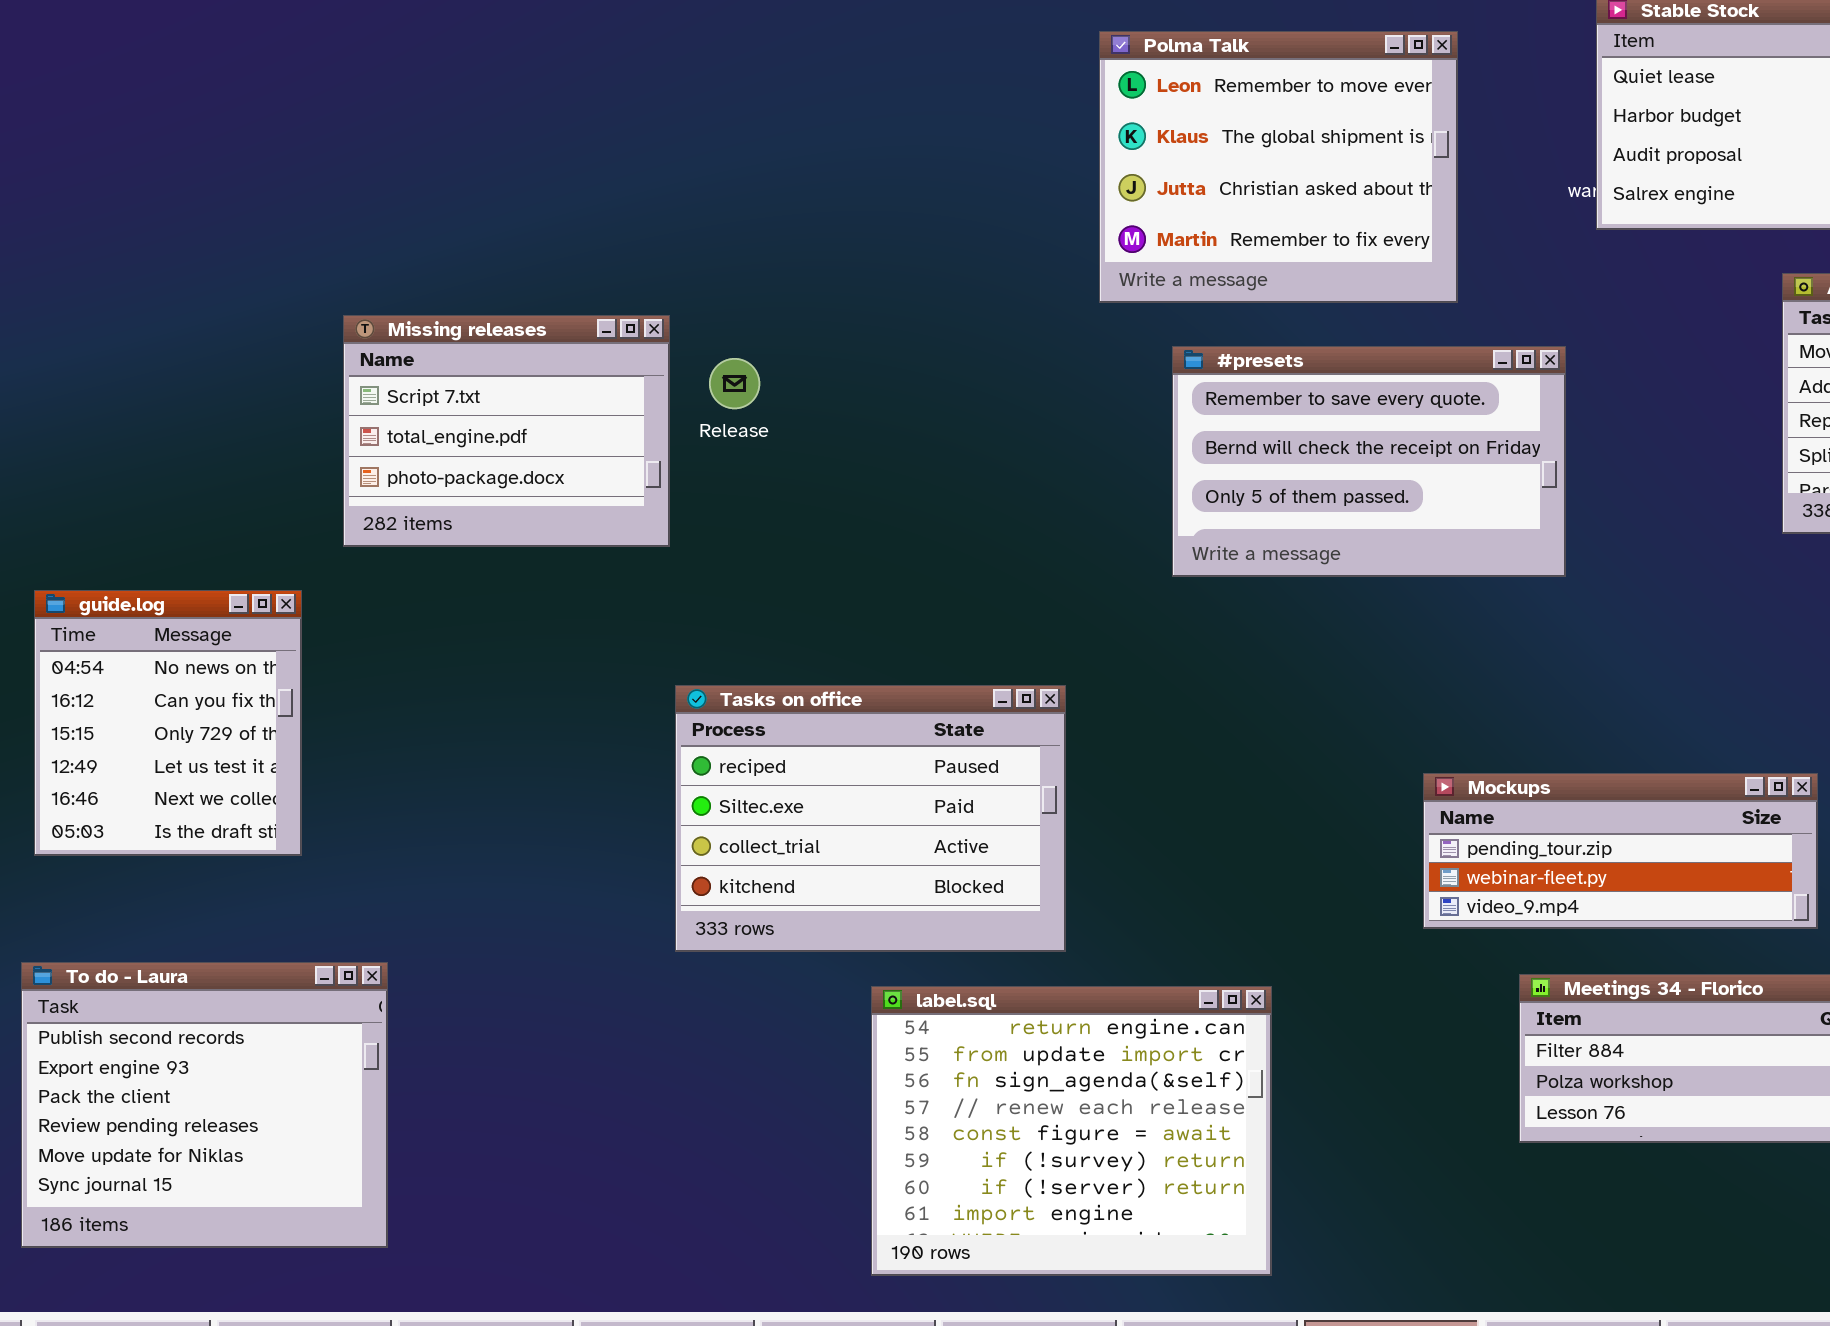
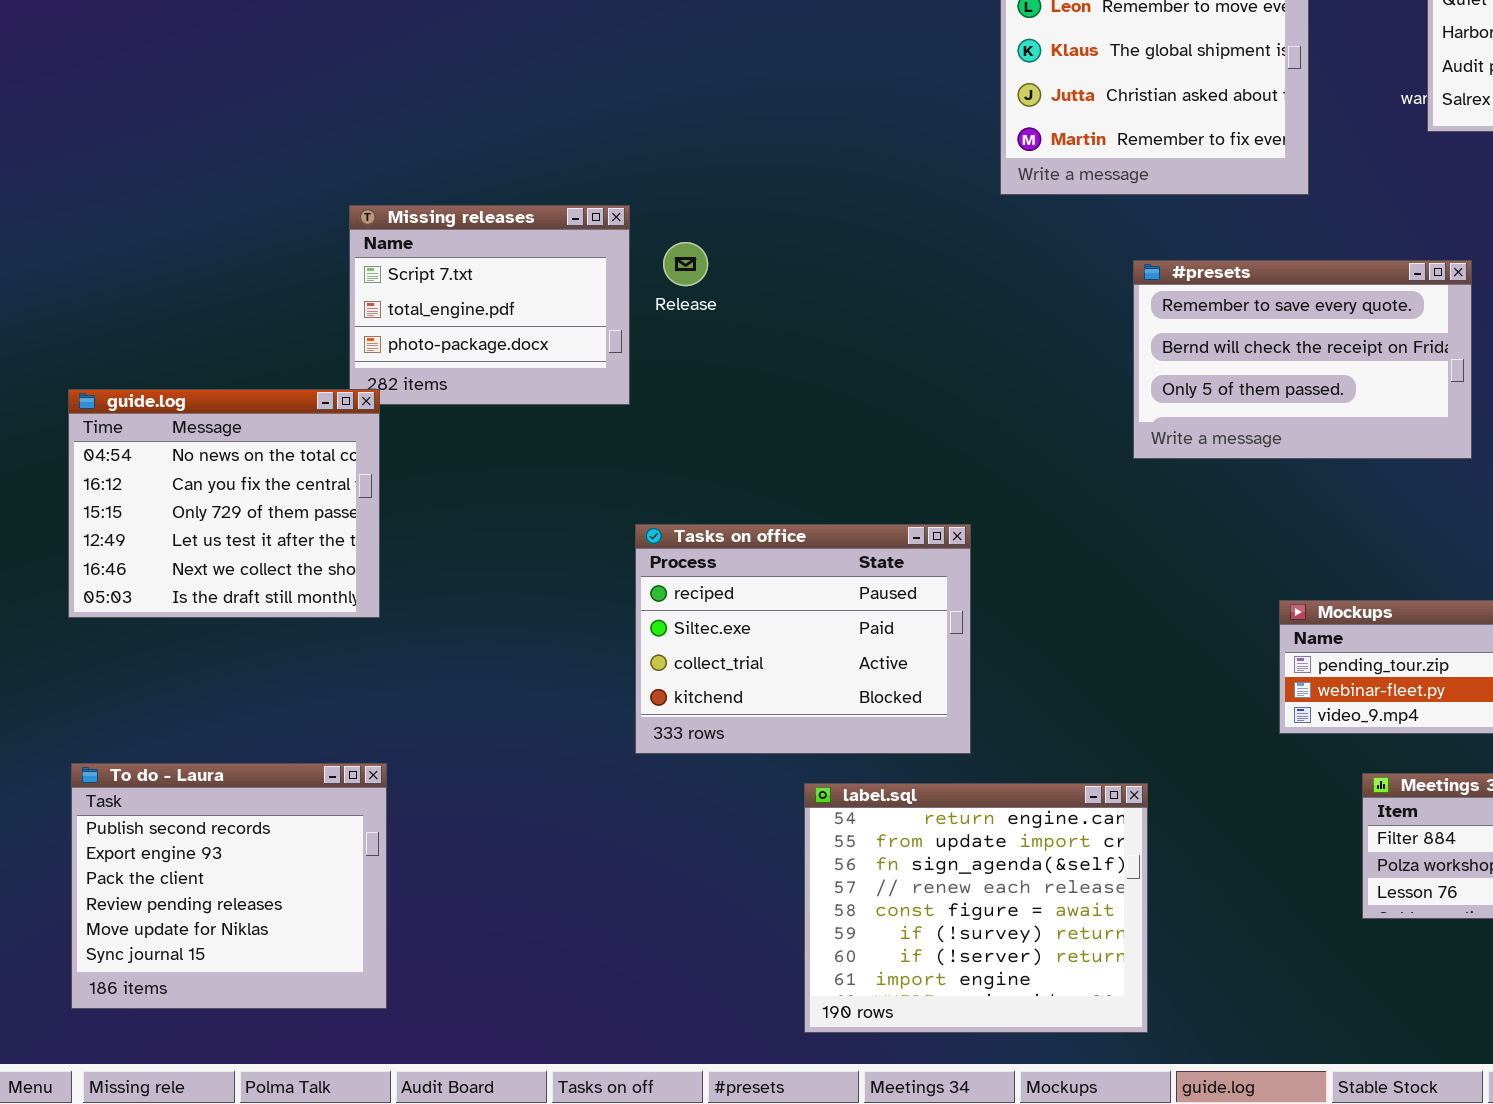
#presets: [1172,346,1566,577] -> [1133,260,1472,459], moved
guide.log: [34,590,302,856] -> [68,389,380,618], moved, resized

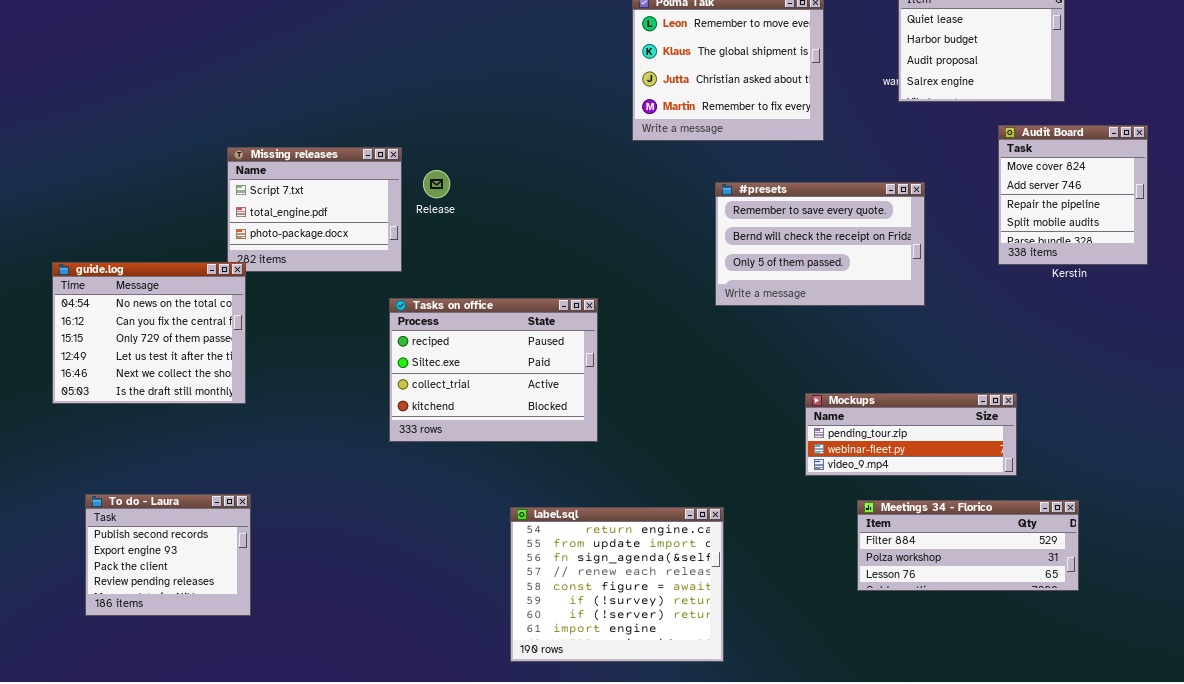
Tasks on office: [635,524,971,754] -> [389,298,598,442], moved
To do - Laura: [71,763,387,1009] -> [85,494,251,616], resized

